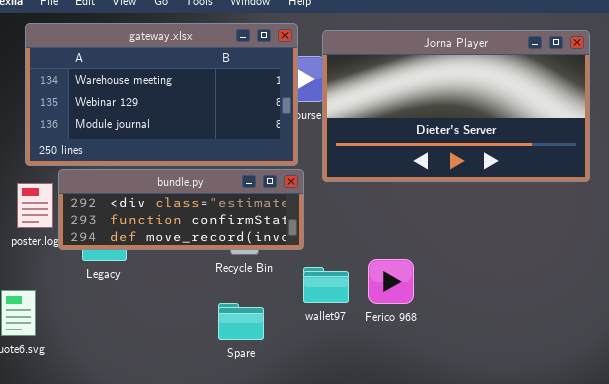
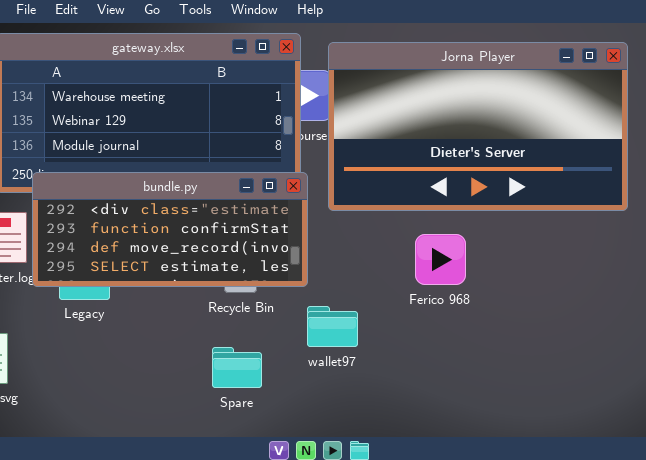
bundle.py: [58,169,304,250] -> [32,172,308,287], resized
Ferico 968: [368,259,414,304] -> [415,234,466,285], moved

